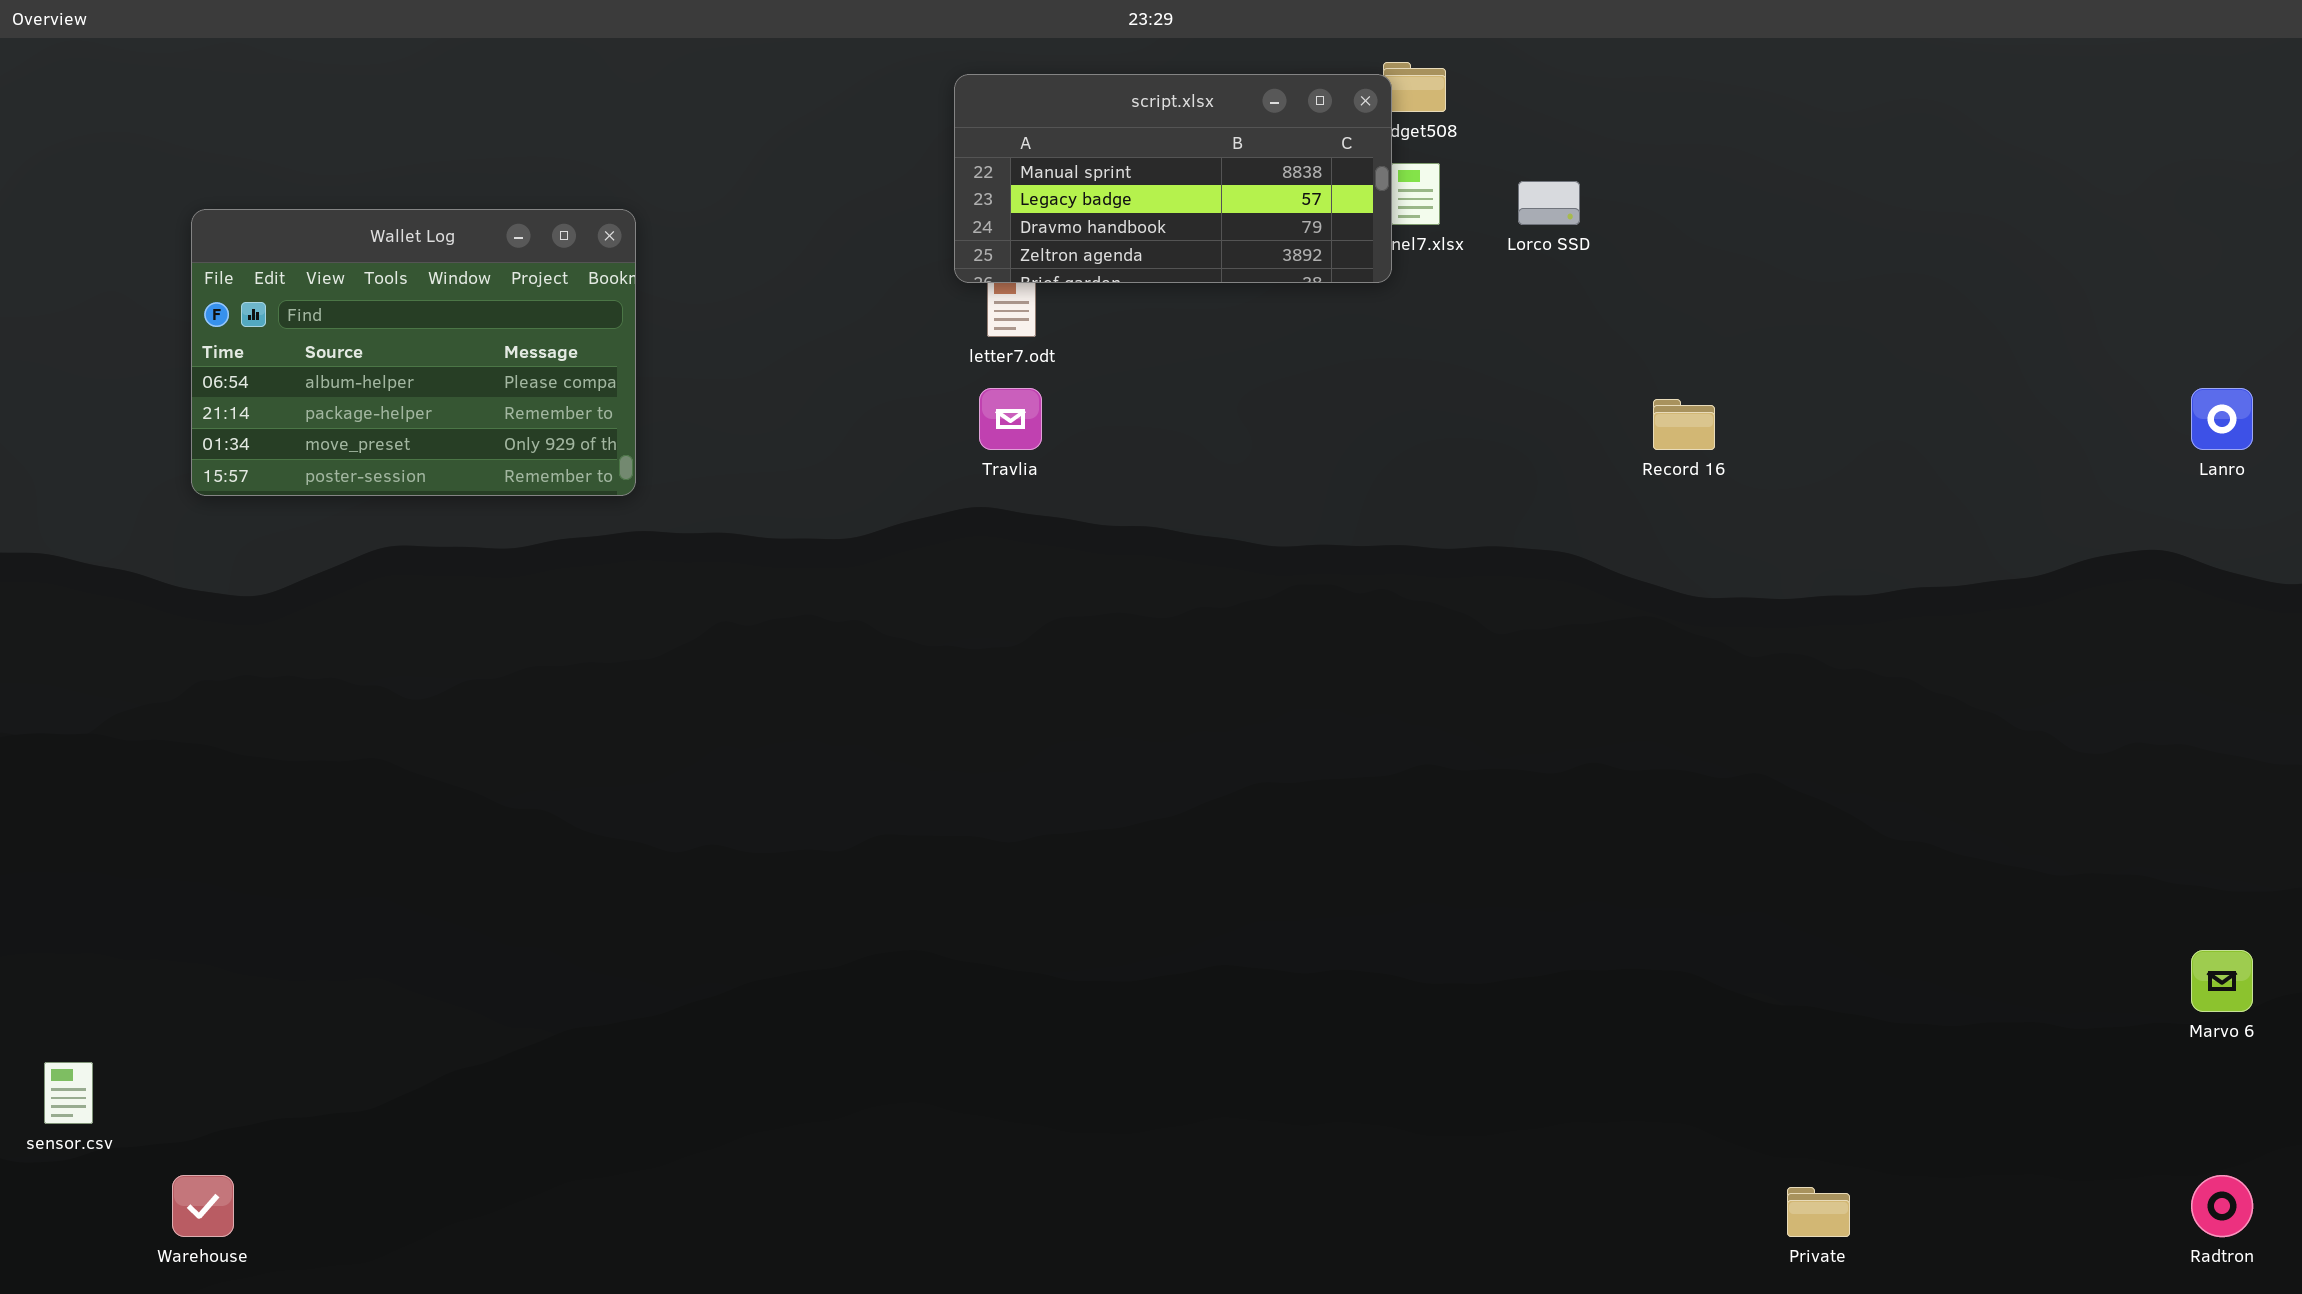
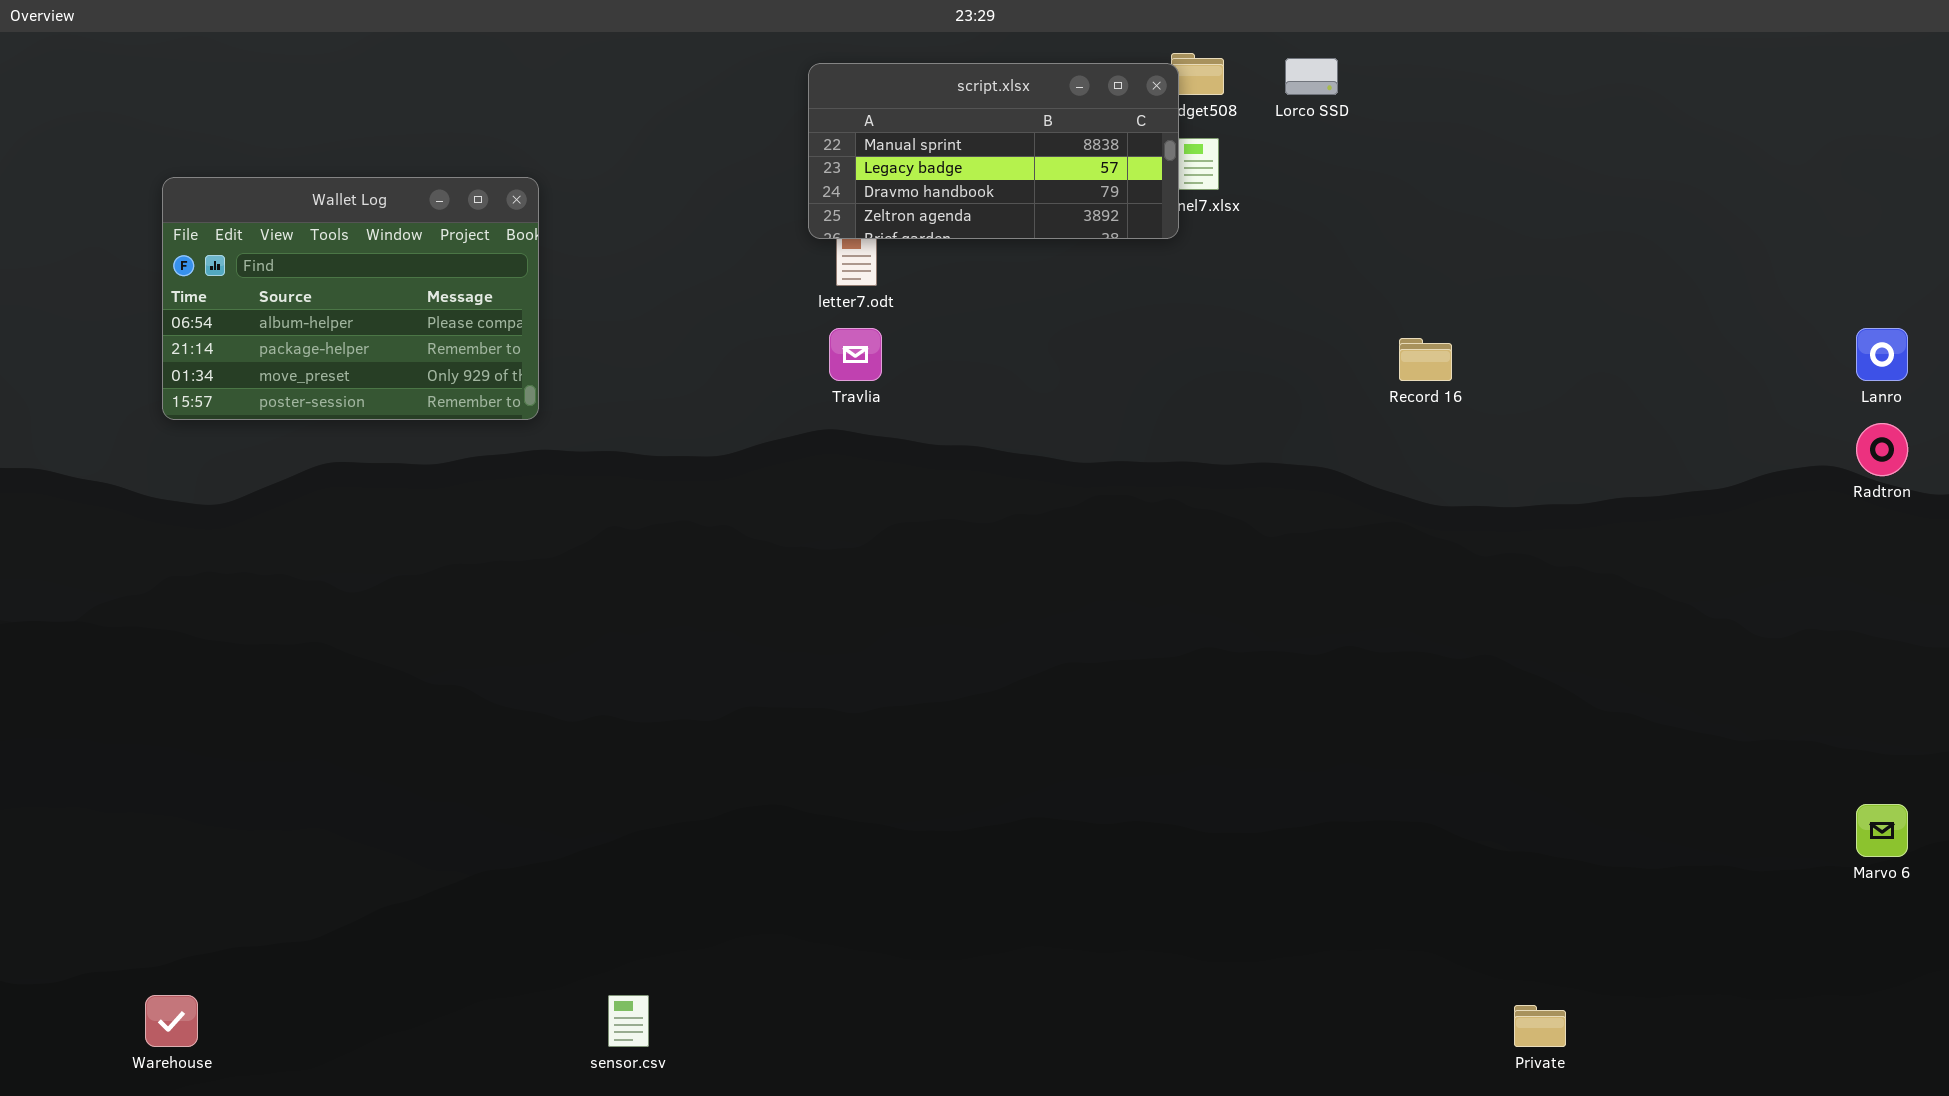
Lorco SSD: [1518,181,1580,225] -> [1285,58,1338,95], moved
sensor.csv: [44,1062,93,1124] -> [608,995,649,1047], moved
Radtron: [2191,1175,2253,1237] -> [1856,423,1908,476], moved

